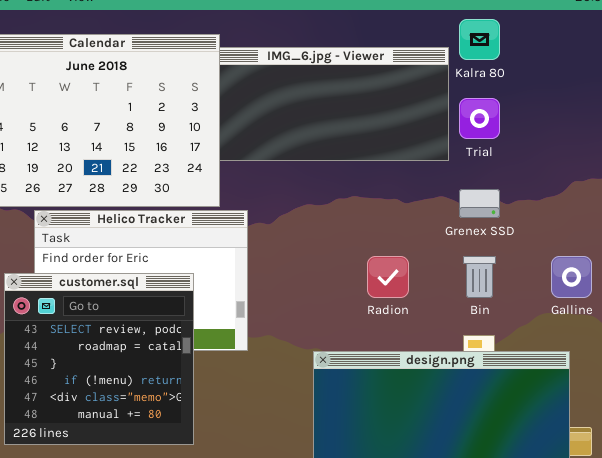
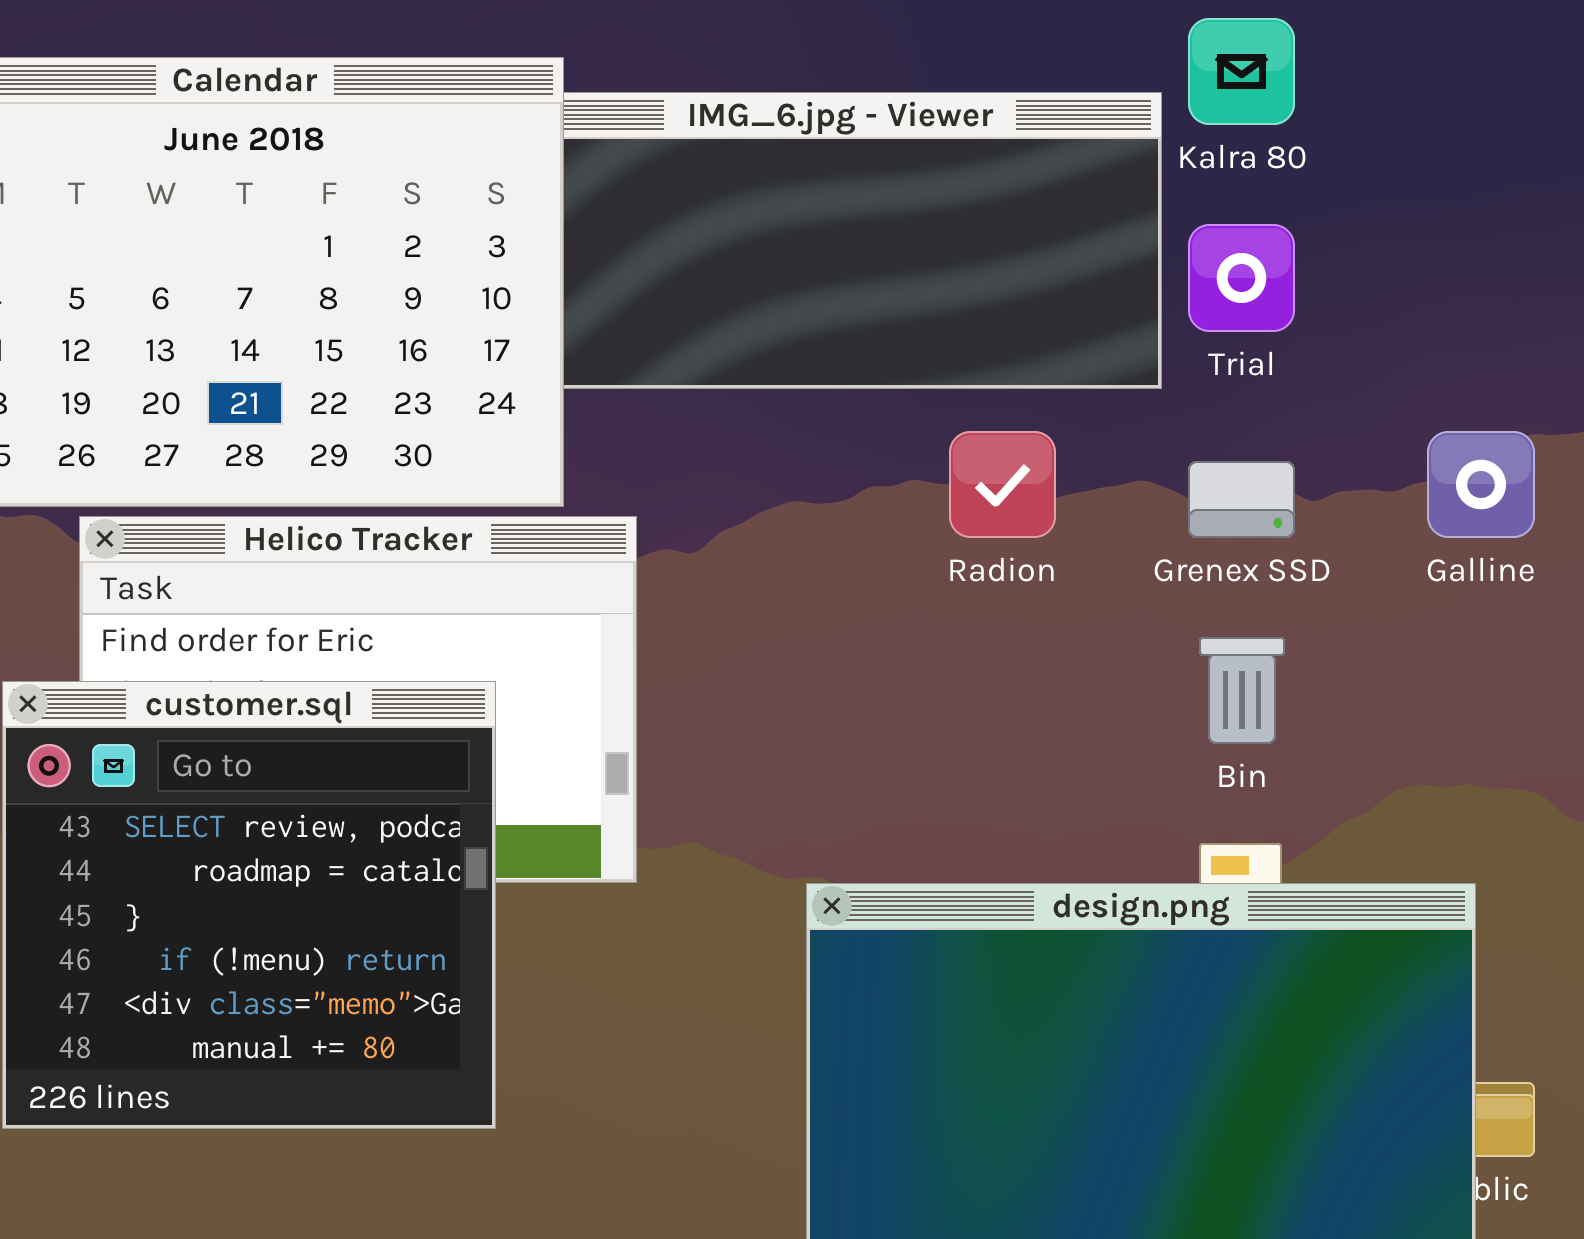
Radion: [367,256,409,298] -> [949,431,1056,538], moved
Galline: [551,256,592,298] -> [1427,431,1535,538], moved

